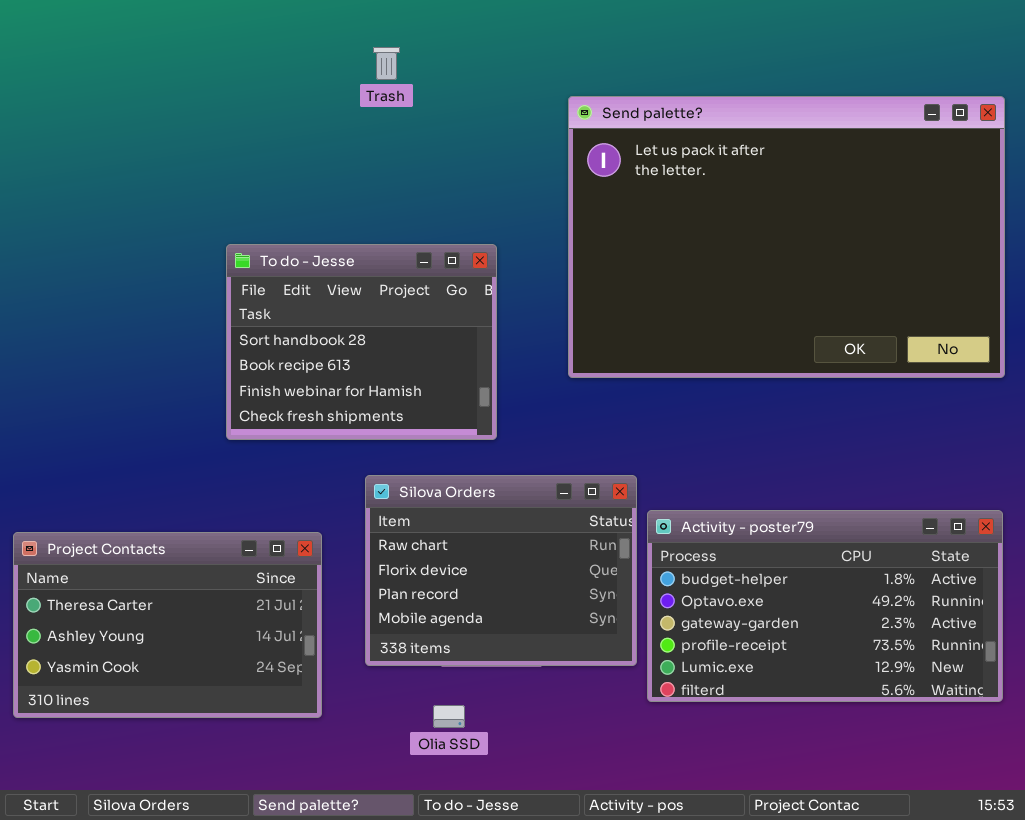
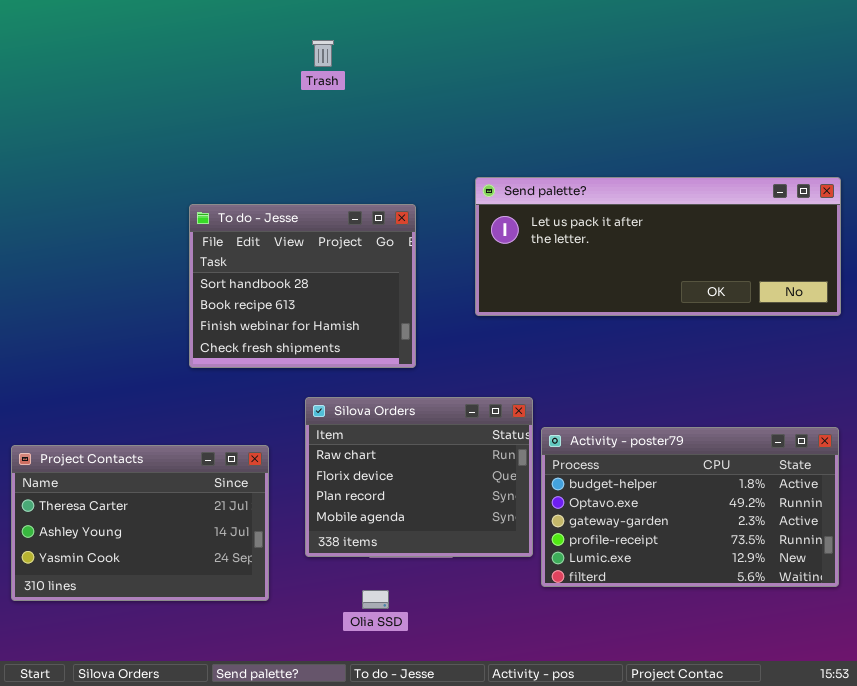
Send palette?: [568,96,1005,378] -> [475,177,841,316], resized

